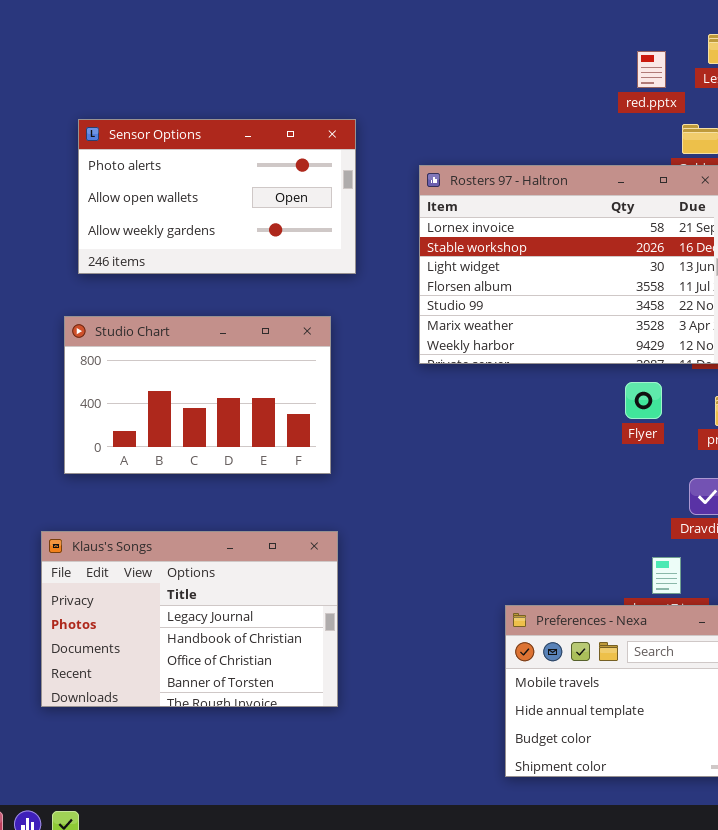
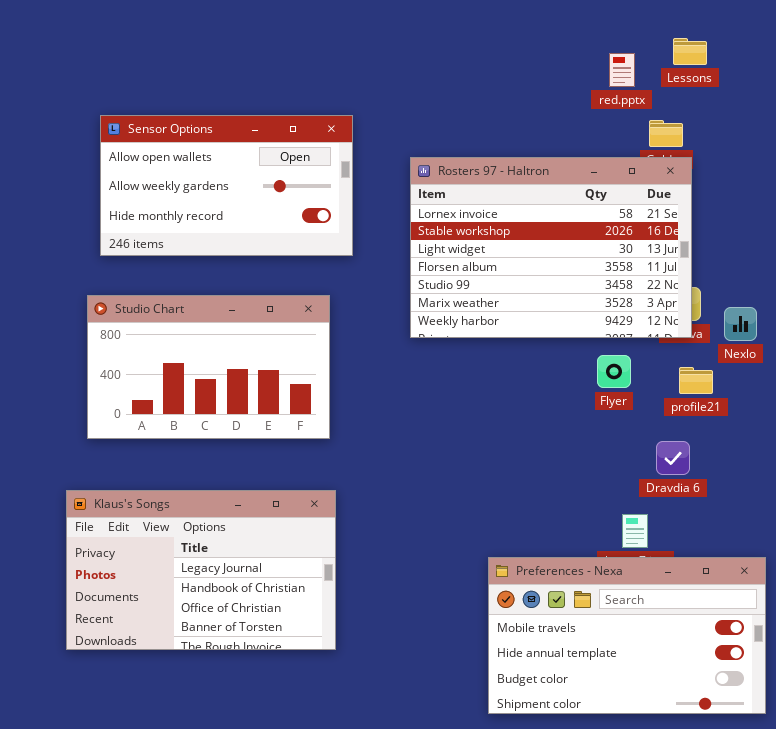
Sensor Options: [78,119,356,274] -> [100,115,353,256], scrolled down 1 row

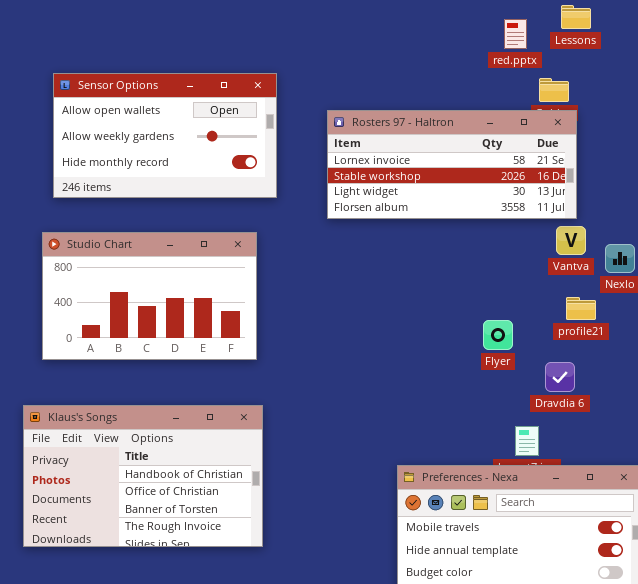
Rosters 97 - Haltron: [410,157,692,338] -> [327,110,577,219], resized
Flyer: [597,355,631,388] -> [483,320,513,350], moved
Klaus's Songs: [66,490,336,650] -> [23,405,263,547], scrolled down 1 row

